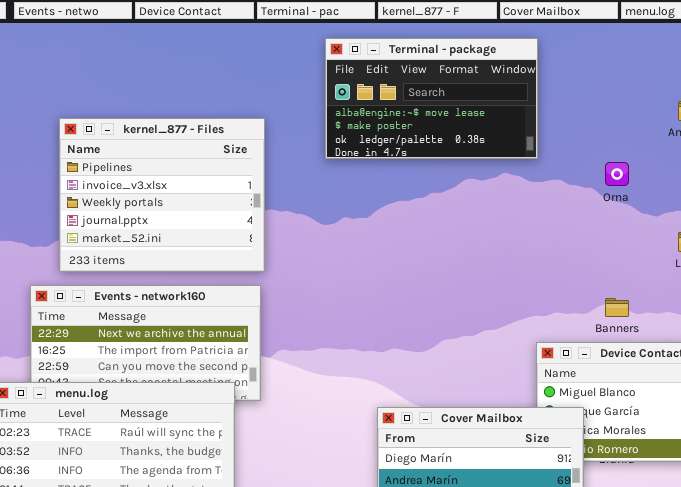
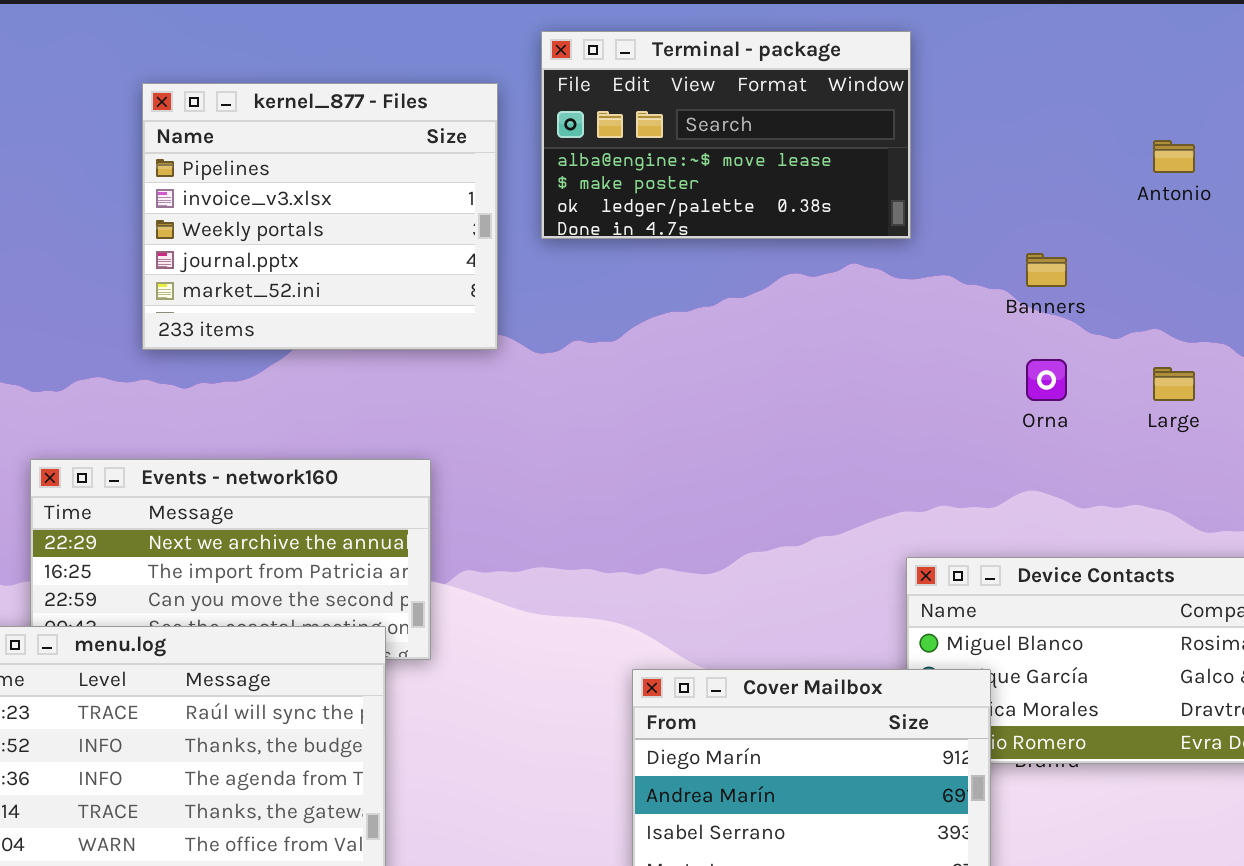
kernel_877 - Files: [59,118,265,272] -> [142,83,498,350], moved
Orna: [605,162,629,186] -> [1026,359,1067,401], moved
Banners: [605,298,629,317] -> [1026,253,1067,287], moved

